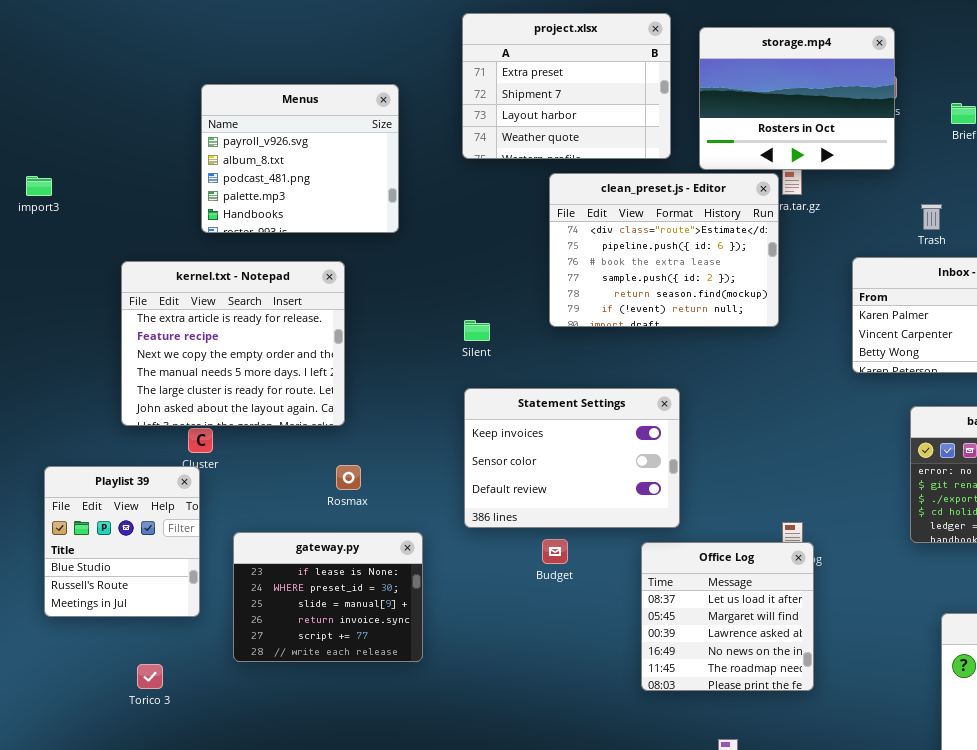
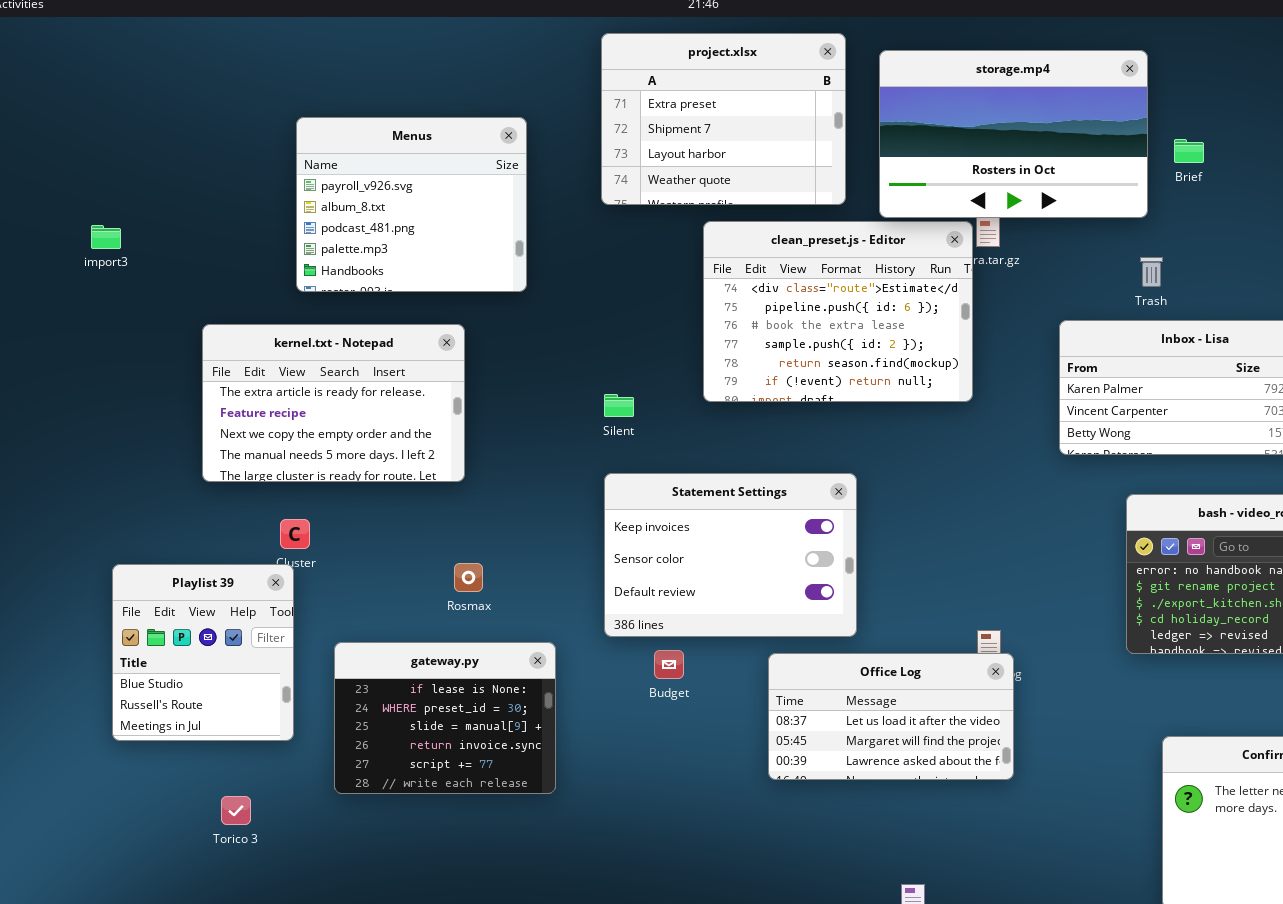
storage.mp4: [699,27,895,170] -> [879,50,1148,218], resized
kernel.txt - Notepad: [121,261,345,426] -> [202,324,465,482], resized
Budget: [542,539,568,564] -> [654,650,684,679], moved
Office Log: [641,542,814,691] -> [768,653,1014,780], resized

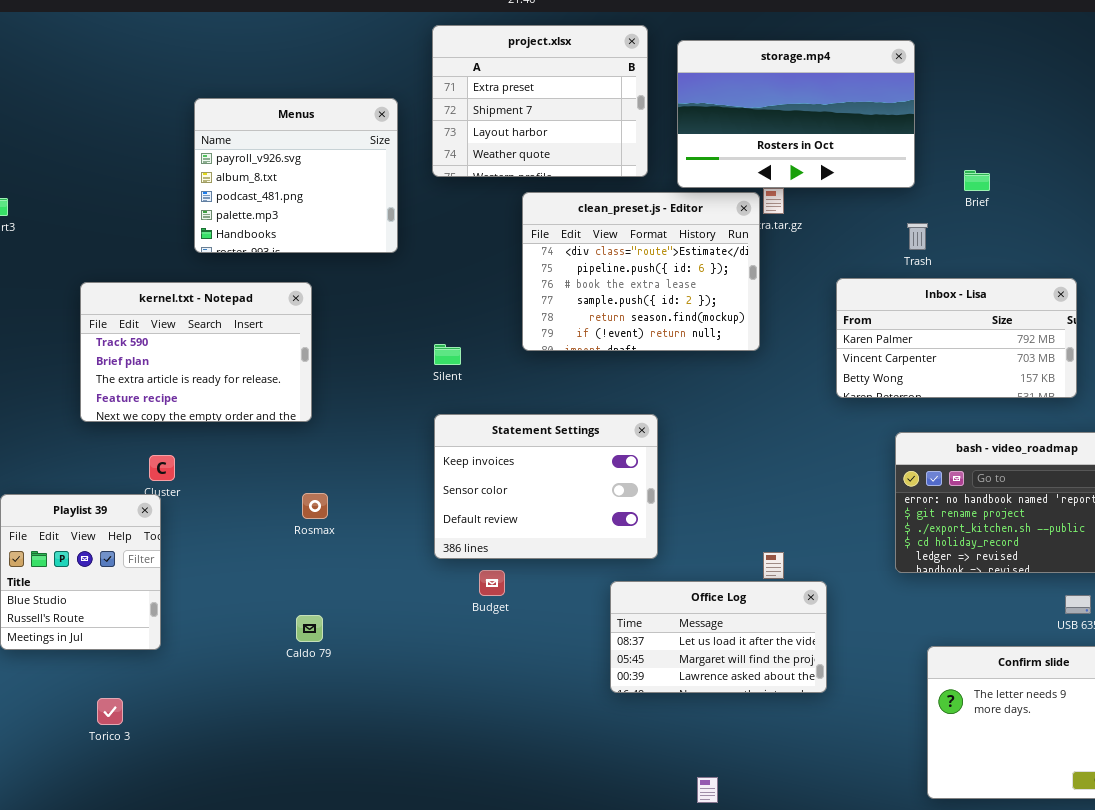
Menus: [296,117,527,292] -> [194,98,398,253], moved
Brief: [1174,139,1204,163] -> [964,170,990,191], moved
kernel.txt - Notepad: [202,324,465,482] -> [80,282,312,422], scrolled up 2 rows
gateway.py: [334,642,556,794] -> none, closed
Office Log: [768,653,1014,780] -> [610,581,827,693], moved

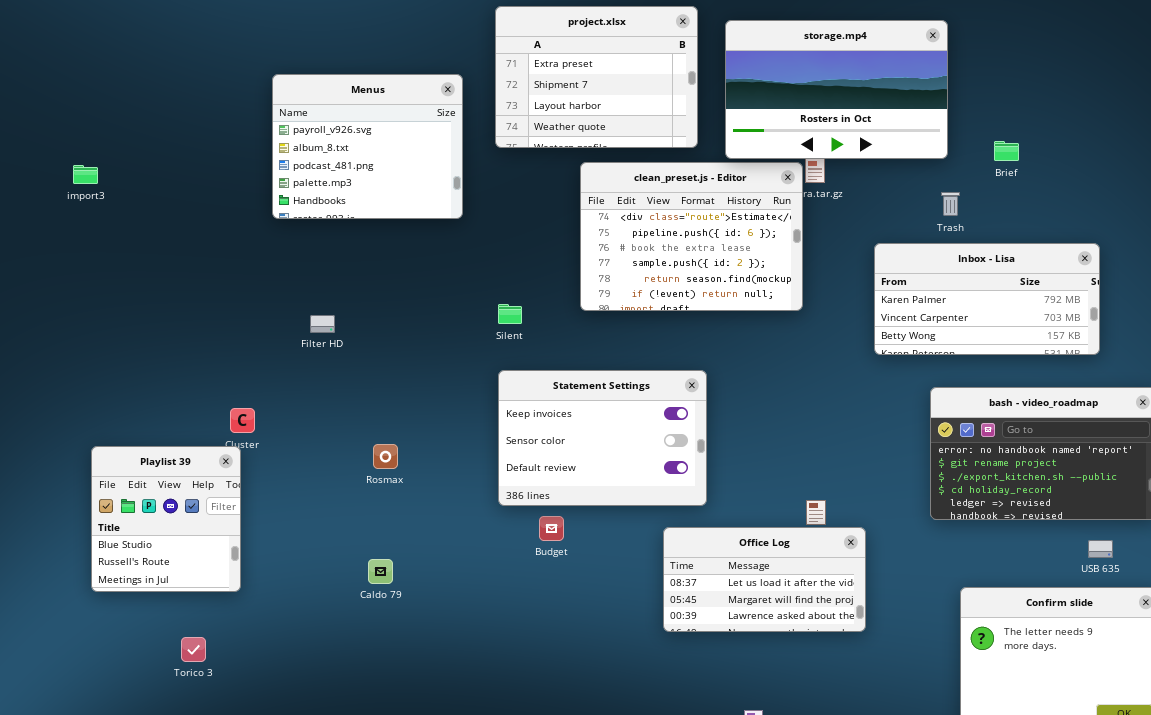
kernel.txt - Notepad: [80,282,312,422] -> none, closed

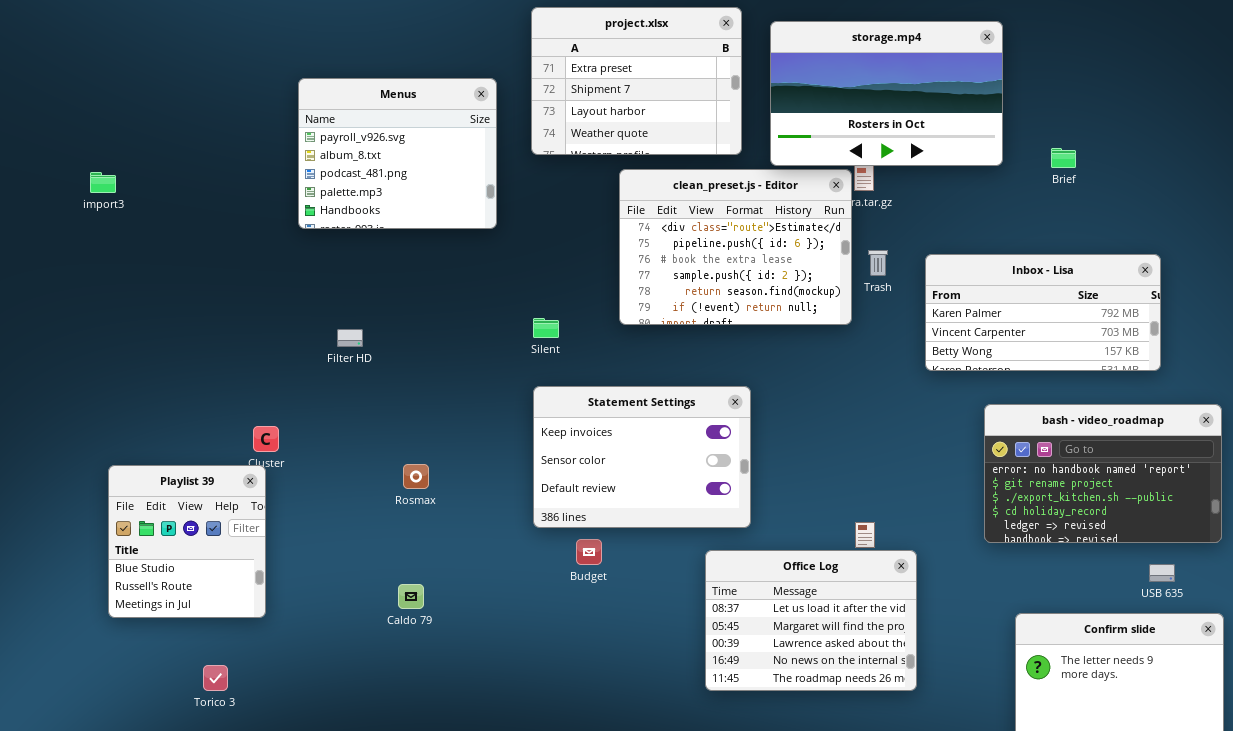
Trash: [941,192,960,216] -> [868,250,888,276], moved
Office Log: [663,527,866,632] -> [705,550,917,691], resized

